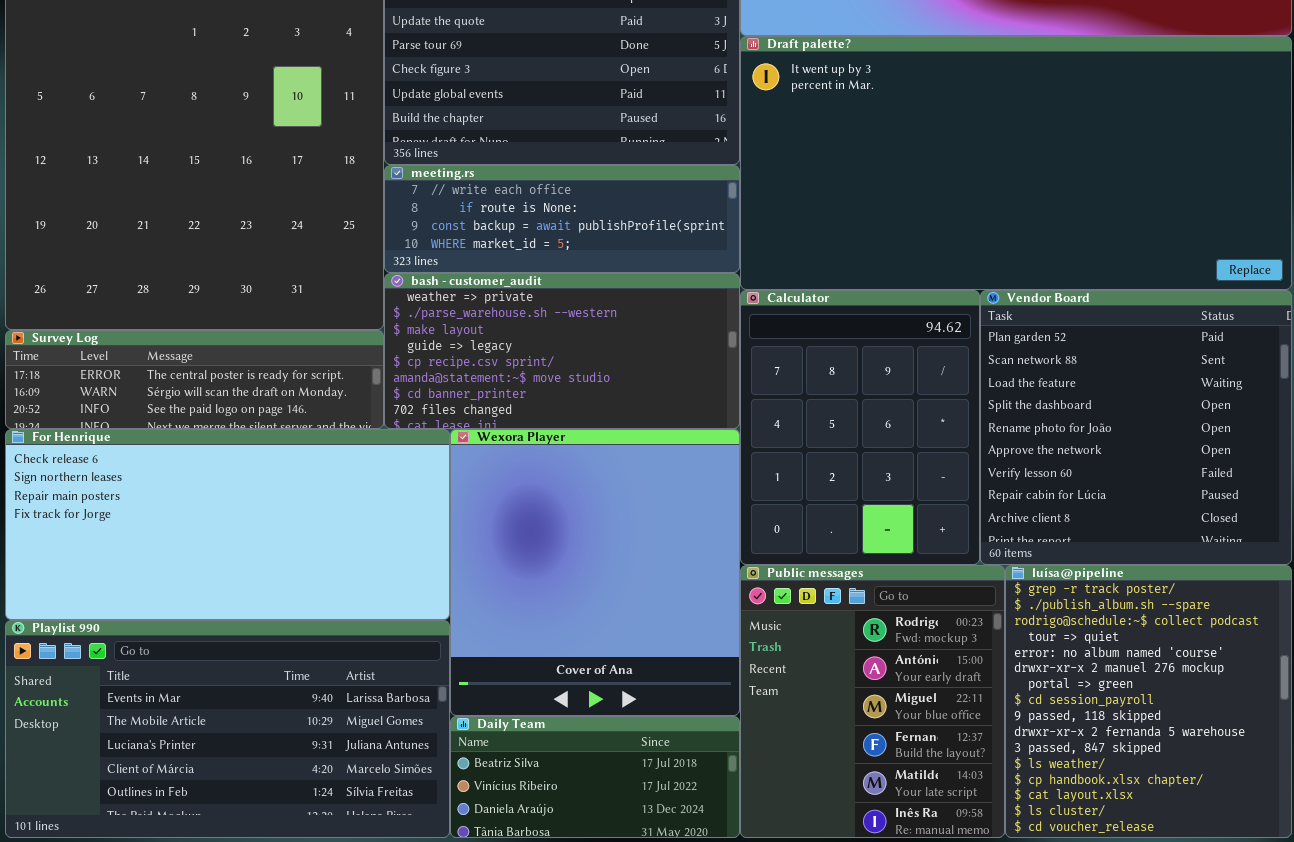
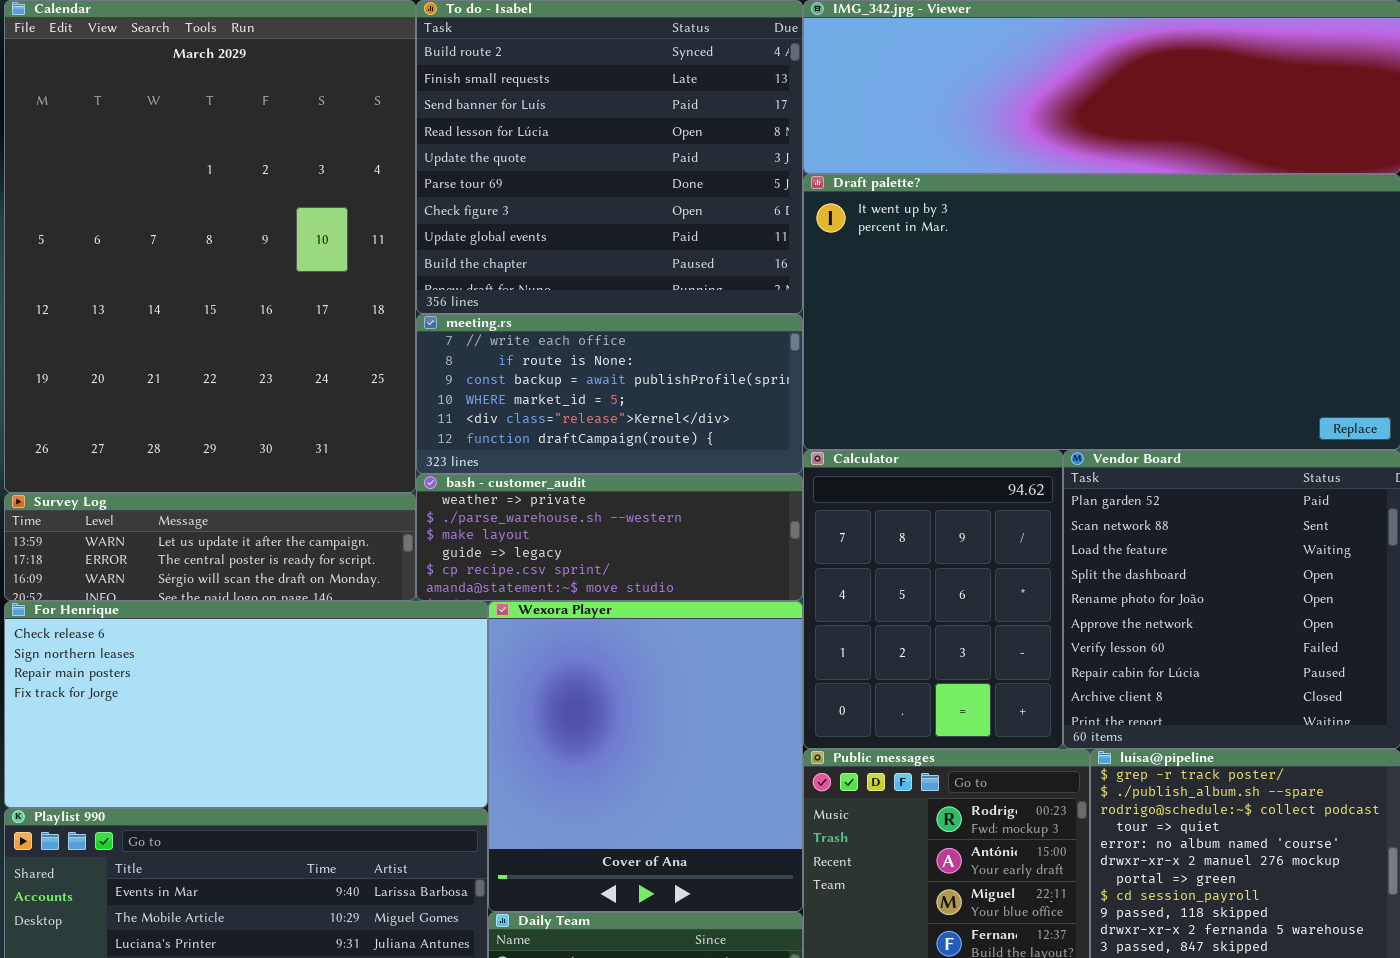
meeting.rs: [384,165,740,273] -> [416,314,803,474], resized
bash - customer_audit: [384,273,740,429] -> [416,474,803,601], resized
Survey Log: [5,330,384,429] -> [4,493,416,601], scrolled up 1 row

